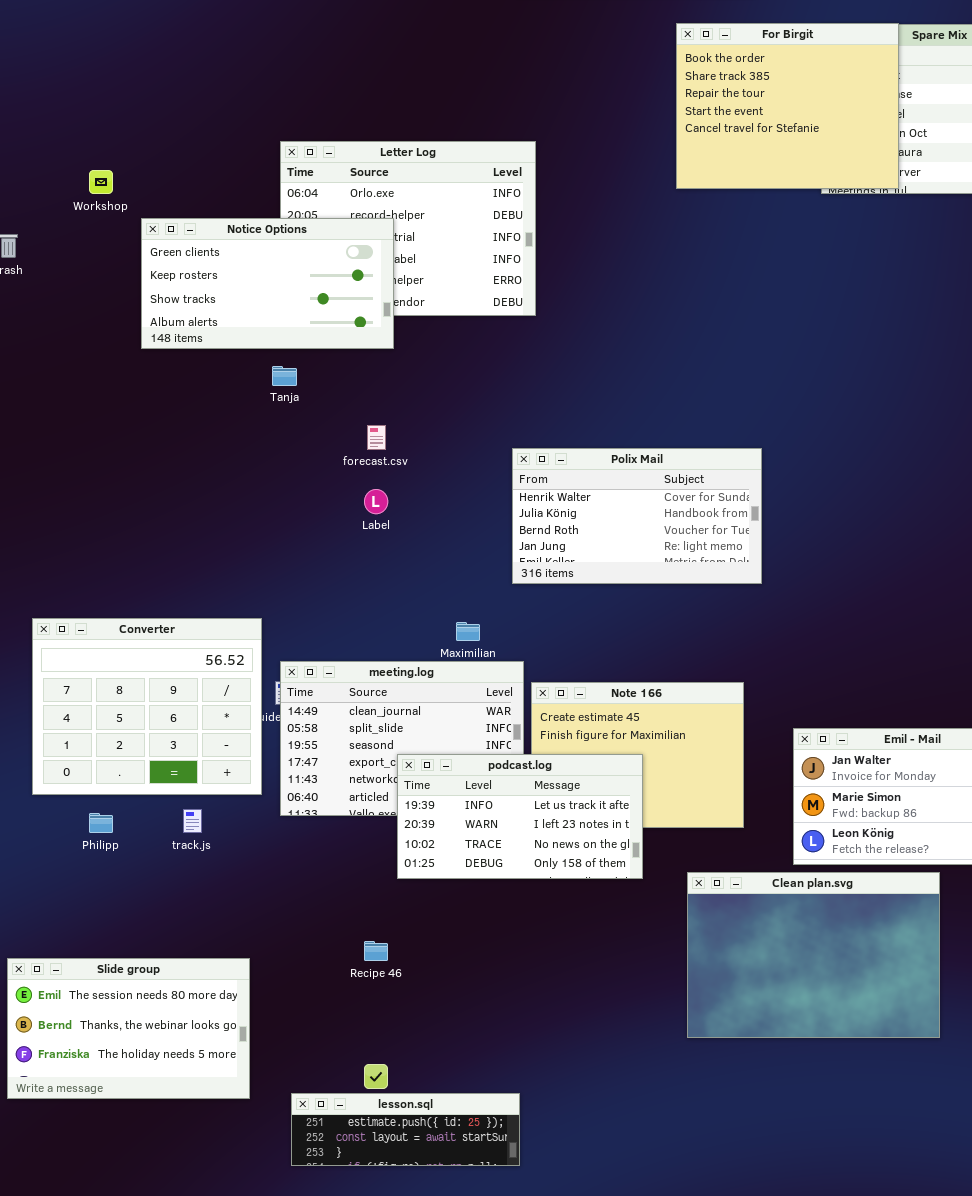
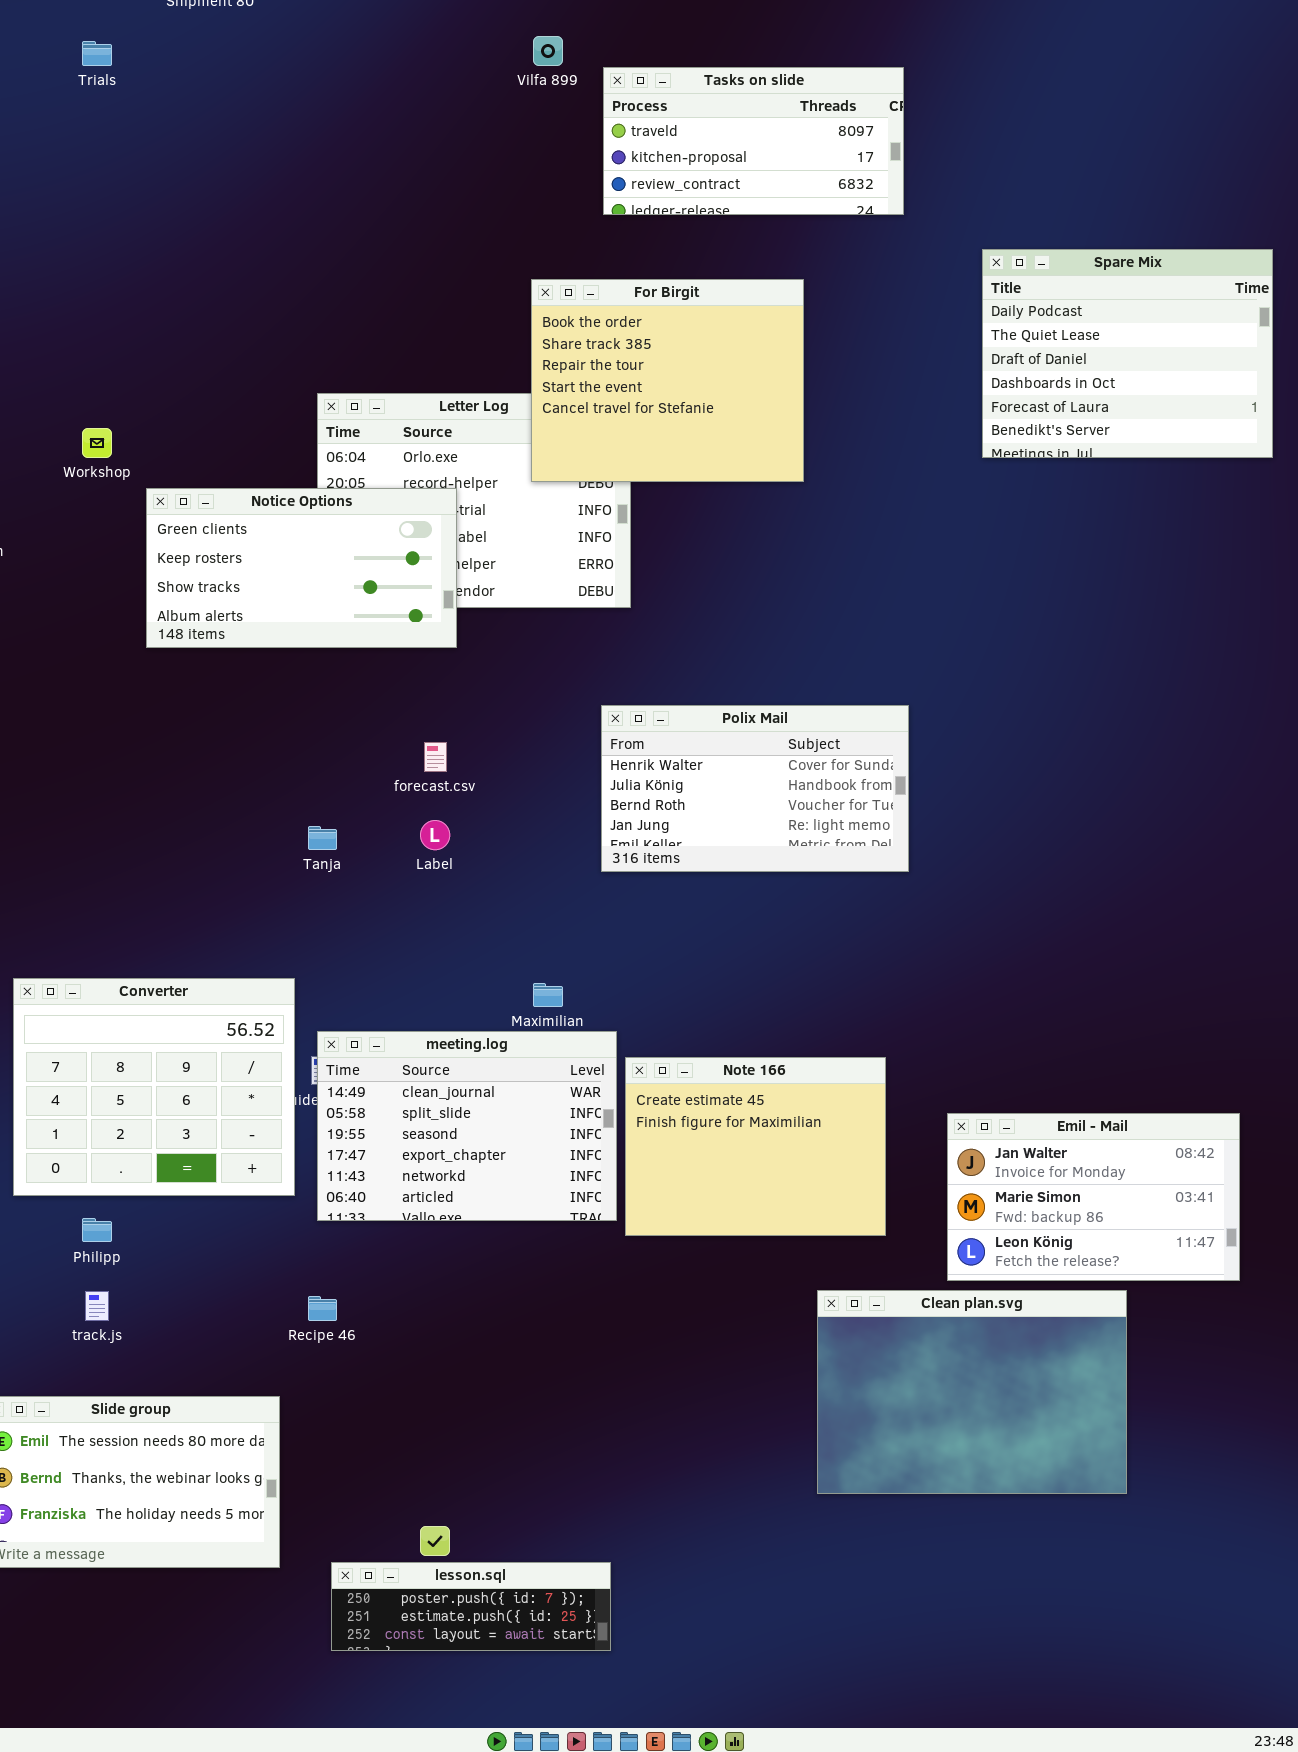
For Birgit: [676,23,899,189] -> [531,279,804,482], moved
Tanja: [272,366,297,386] -> [308,826,337,850], moved
Polix Mail: [512,448,762,584] -> [601,705,909,872], moved
podcast.log: [397,754,643,879] -> none, closed
track.js: [183,809,202,833] -> [85,1291,109,1321], moved
Recipe 46: [364,941,388,961] -> [308,1296,337,1321], moved
lesson.sql: [291,1093,520,1166] -> [331,1562,611,1651], scrolled up 1 row

